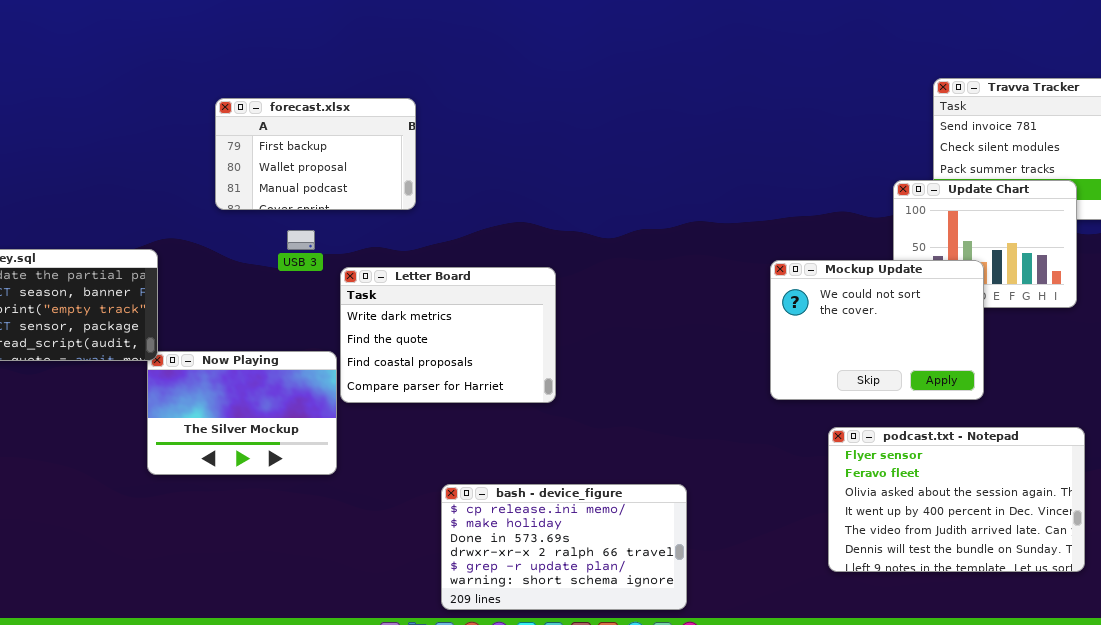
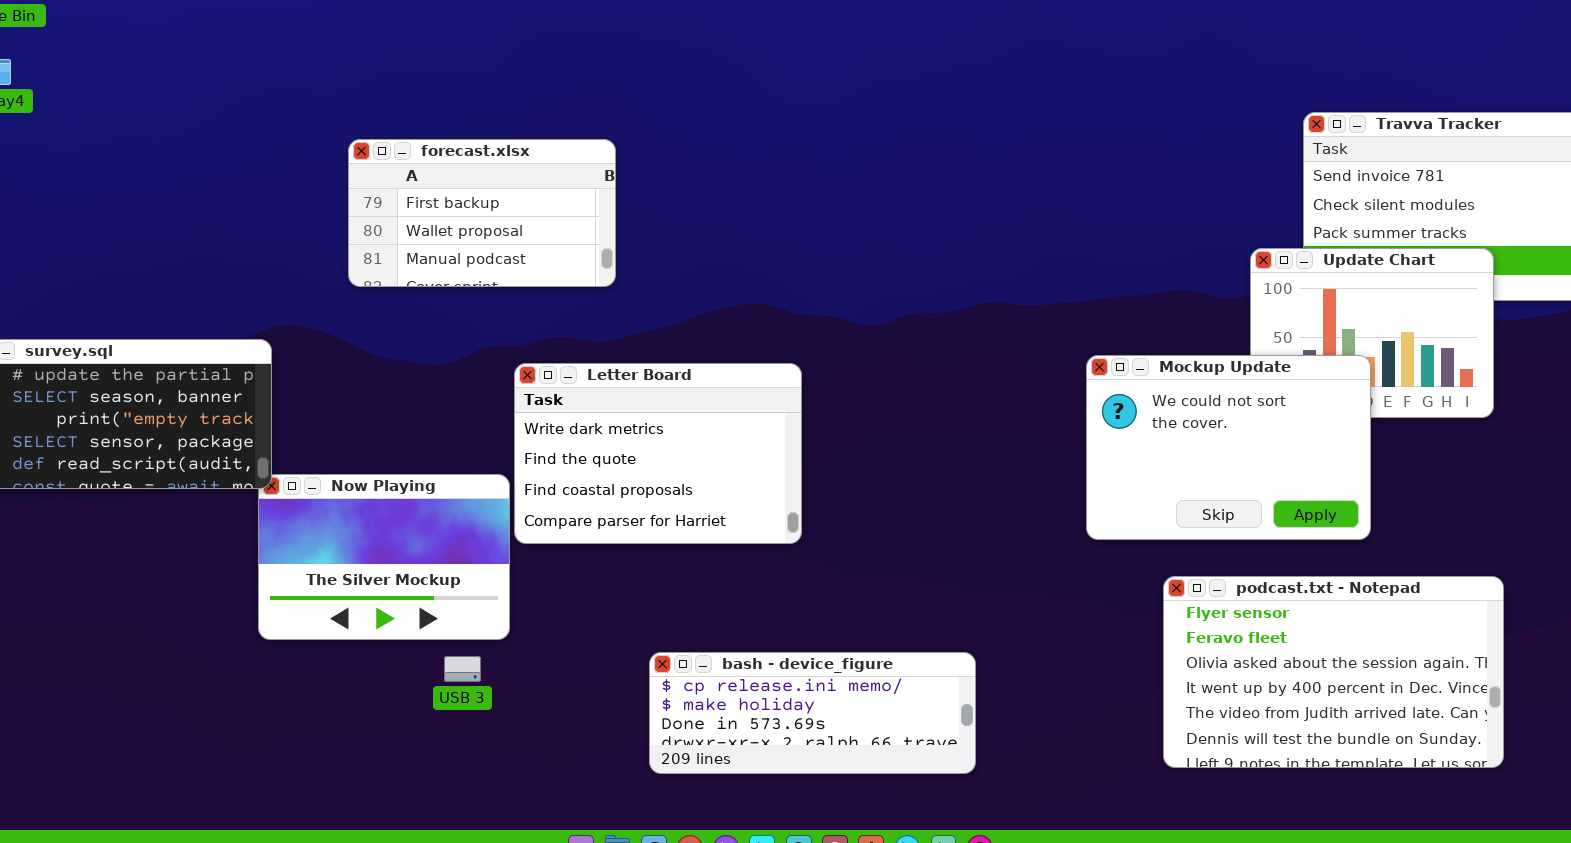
USB 3: [287,230,315,250] -> [444,656,481,682], moved
bash - device_figure: [441,484,687,610] -> [649,652,976,774], resized

